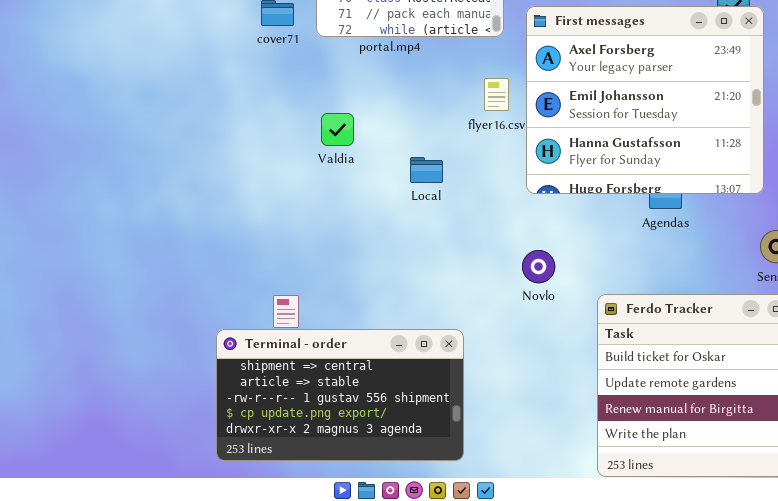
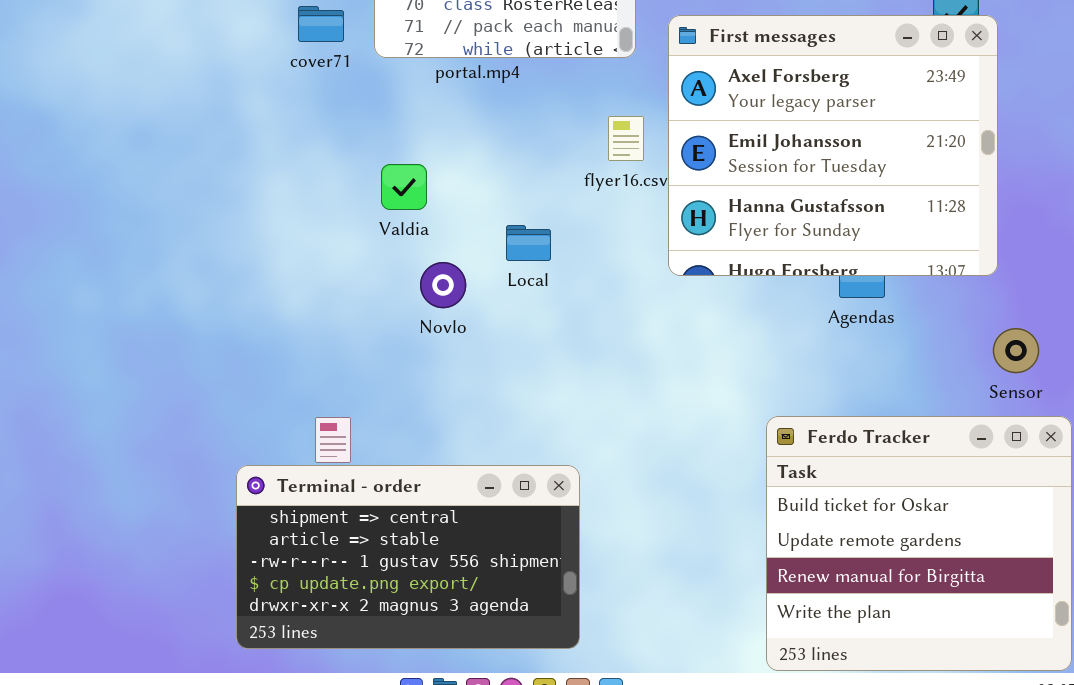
Novlo: [522,250,555,283] -> [420,262,466,308], moved

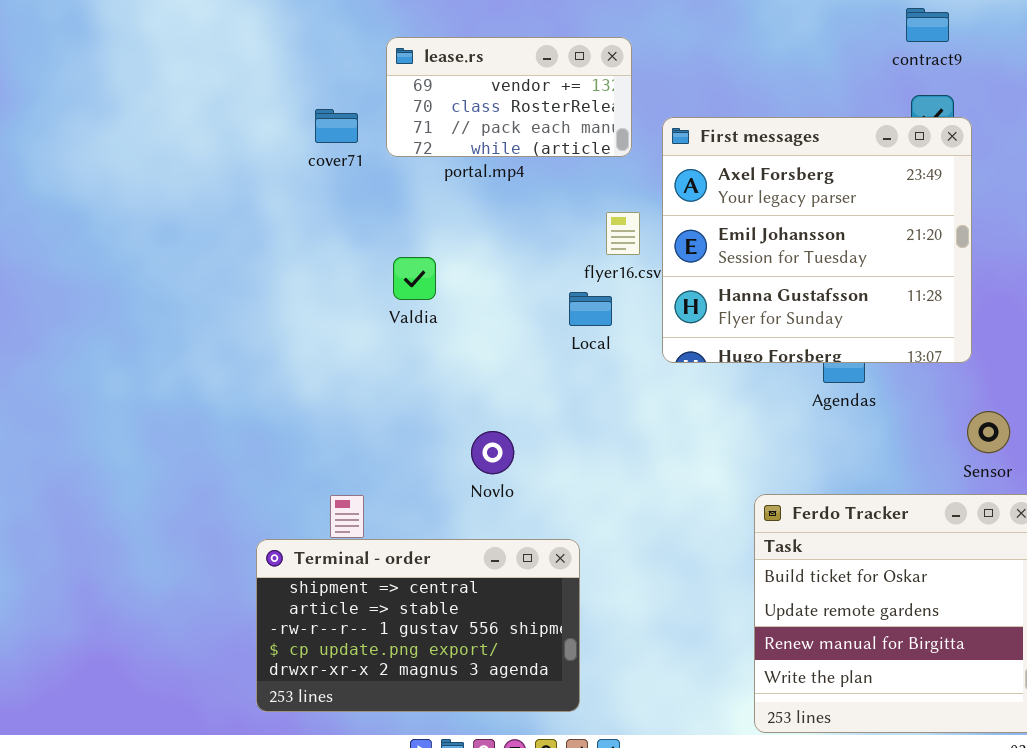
Local: [506,225,551,261] -> [569,292,612,326], moved
Novlo: [420,262,466,308] -> [471,431,514,474], moved

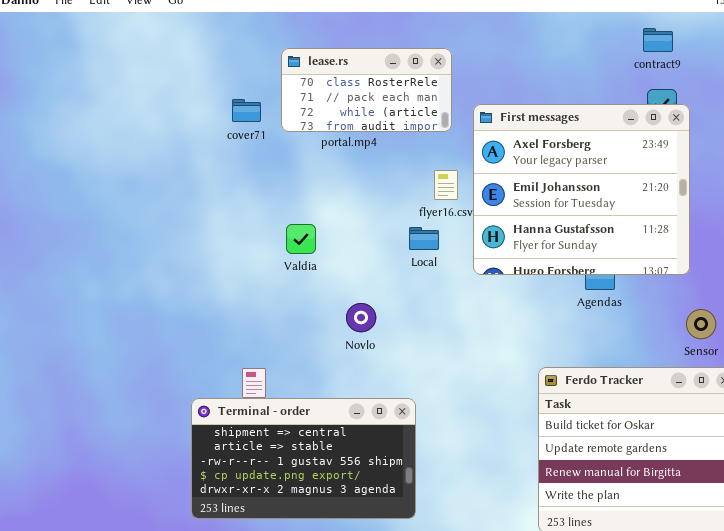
lease.rs: [386,37,632,157] -> [281,48,452,132], scrolled down 1 row
Valdia: [393,257,436,300] -> [286,224,316,254], moved
Novlo: [471,431,514,474] -> [346,303,376,332], moved

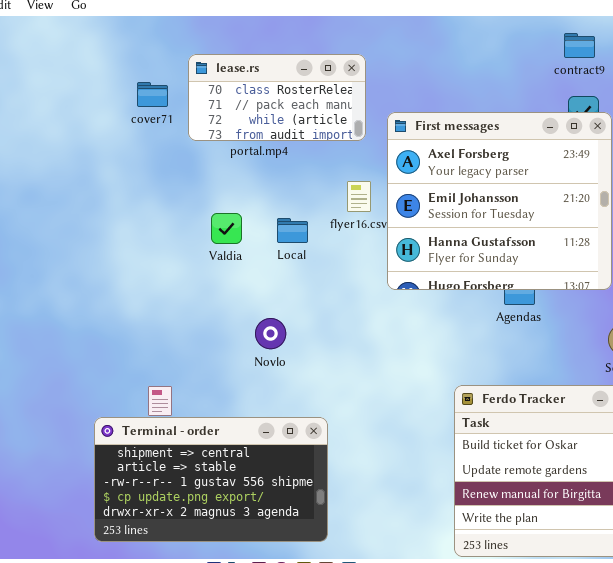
cover71: [232,99,261,122] -> [137,82,168,107], moved
Valdia: [286,224,316,254] -> [211,213,242,244], moved
Local: [409,227,439,250] -> [277,218,308,243], moved

